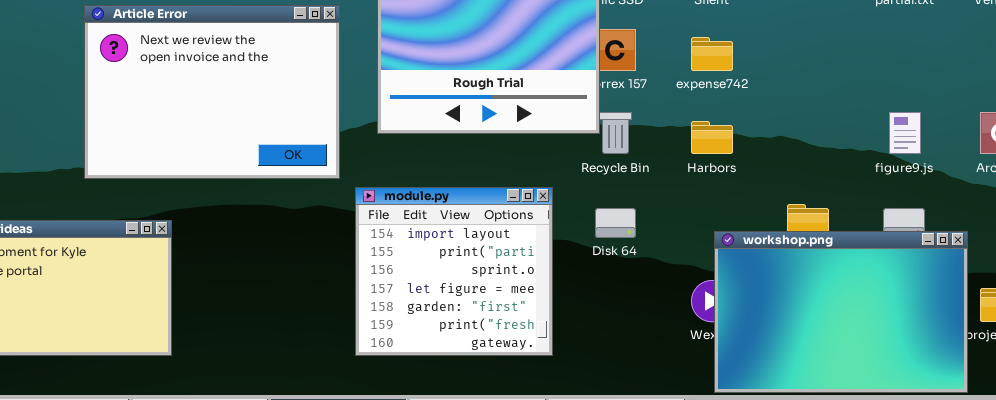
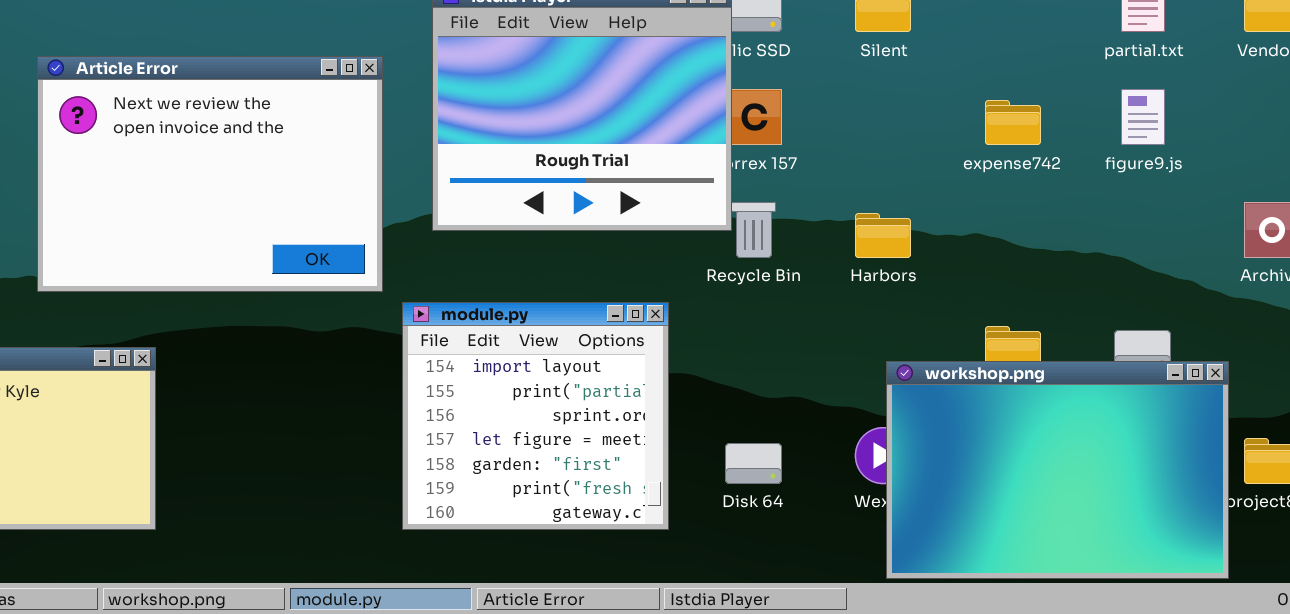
expense742: [691,37,733,71] -> [985,100,1041,145], moved
figure9.js: [889,112,921,154] -> [1121,89,1165,145], moved
Disk 64: [595,208,636,238] -> [725,443,782,484], moved

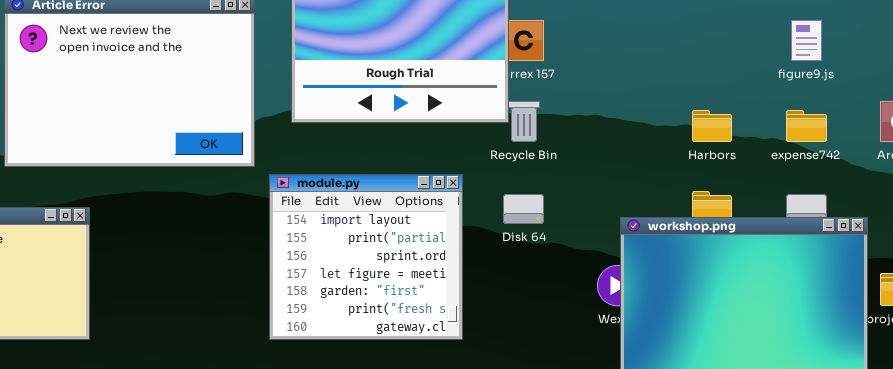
expense742: [985,100,1041,145] -> [786,110,827,142], moved
Harbors: [855,213,911,258] -> [692,110,732,142], moved
Disk 64: [725,443,782,484] -> [503,194,544,224], moved

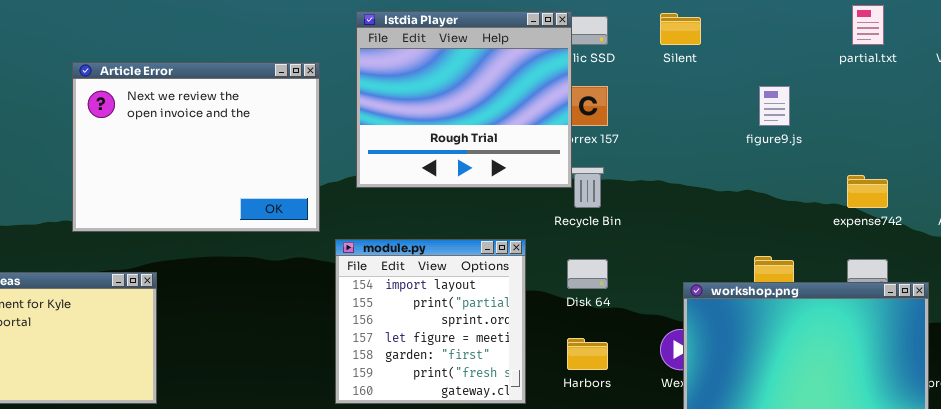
figure9.js: [791,20,822,61] -> [759,86,790,126], moved
Harbors: [692,110,732,142] -> [567,338,608,370], moved

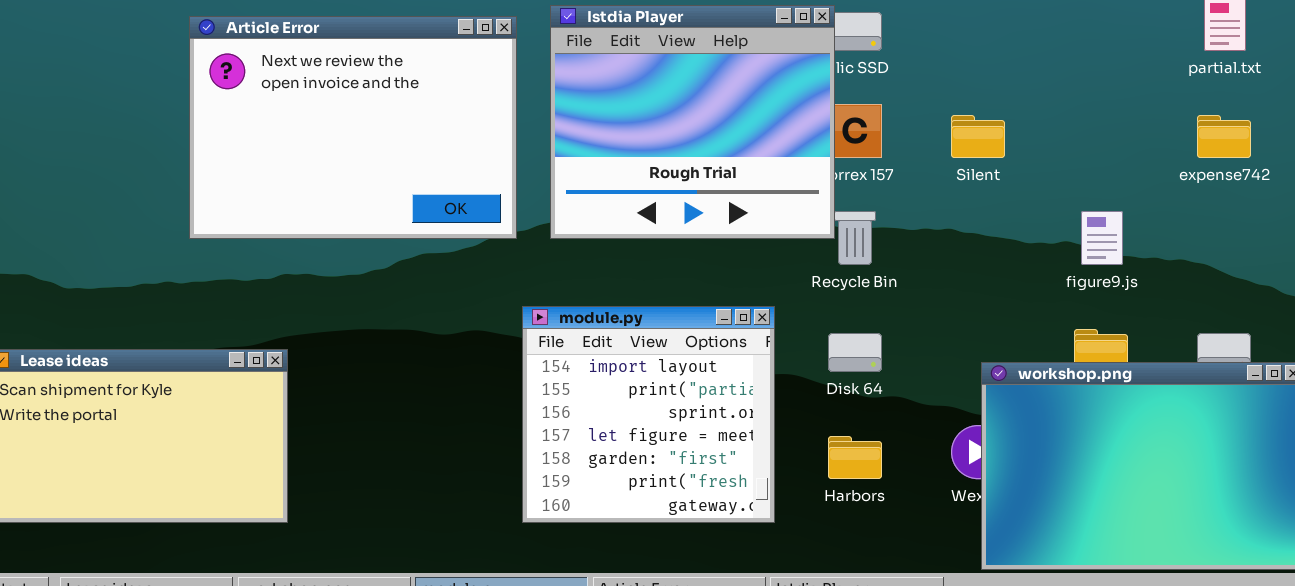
Silent: [660,13,701,45] -> [951,115,1005,158], moved
Article Error: [72,62,320,232] -> [189,16,517,239], moved
figure9.js: [759,86,790,126] -> [1081,211,1123,265], moved
expense742: [847,175,888,208] -> [1197,115,1251,158], moved

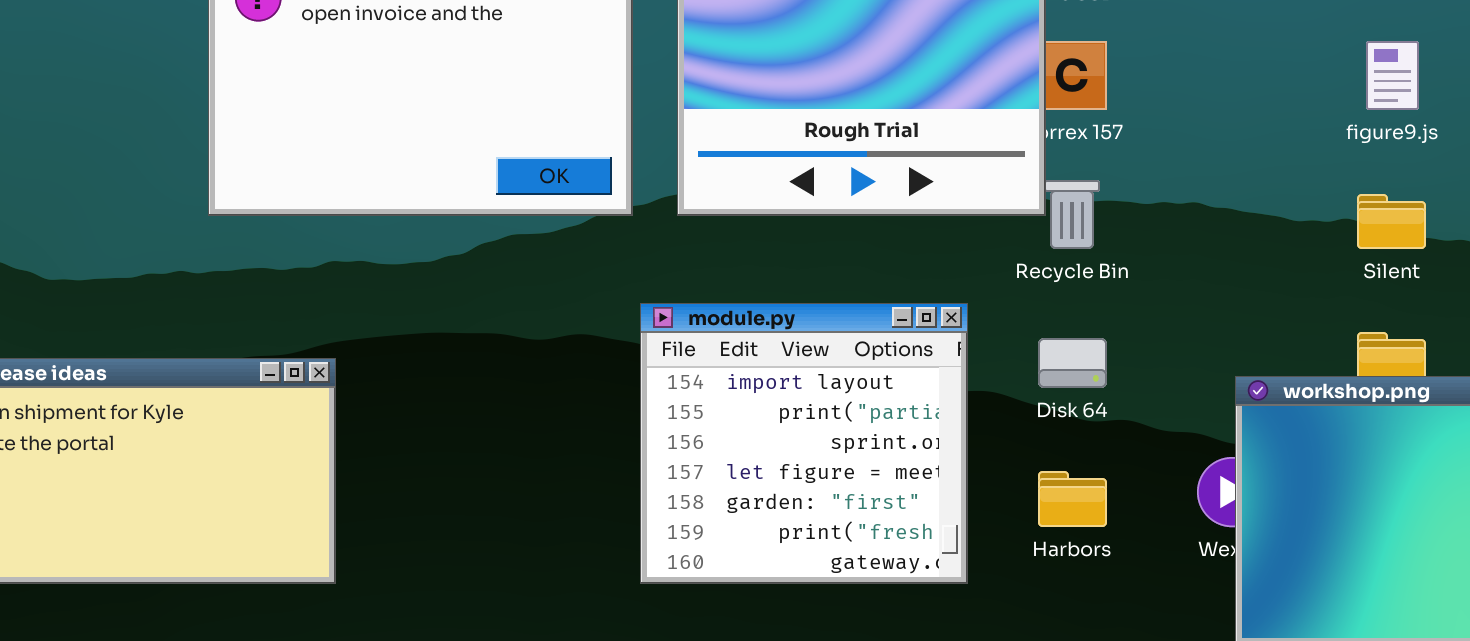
Silent: [951,115,1005,158] -> [1357,194,1426,249], moved
figure9.js: [1081,211,1123,265] -> [1366,41,1419,110], moved

